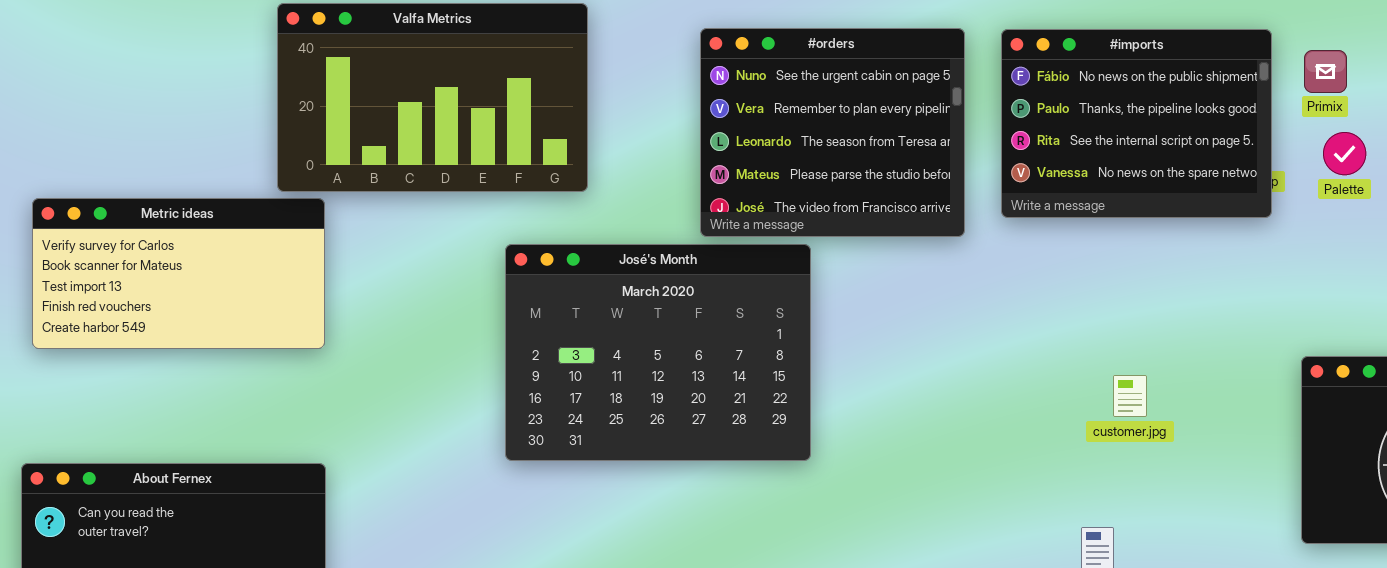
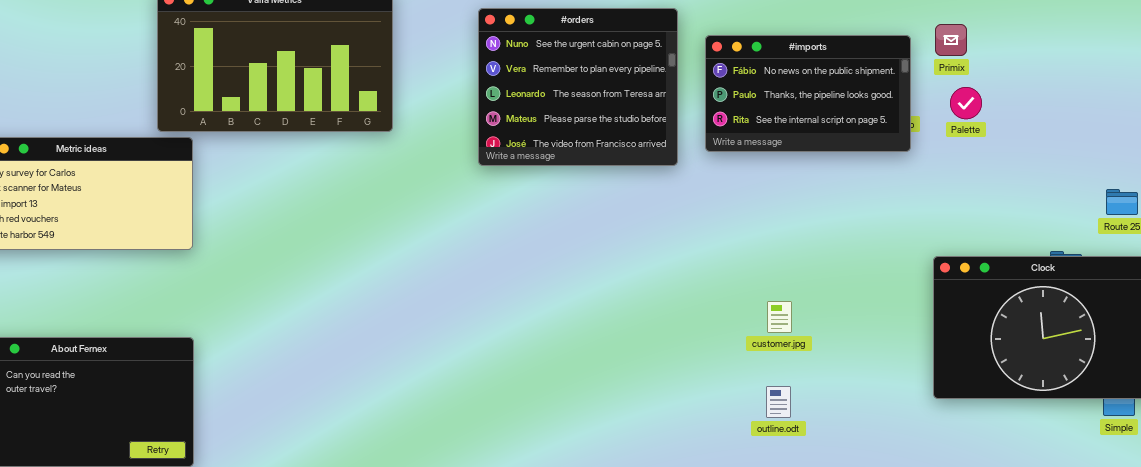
#imports: [1001,29,1272,218] -> [705,35,911,152], resized
José's Month: [505,244,811,461] -> none, closed
customer.jpg: [1113,375,1147,417] -> [767,301,792,333], moved

